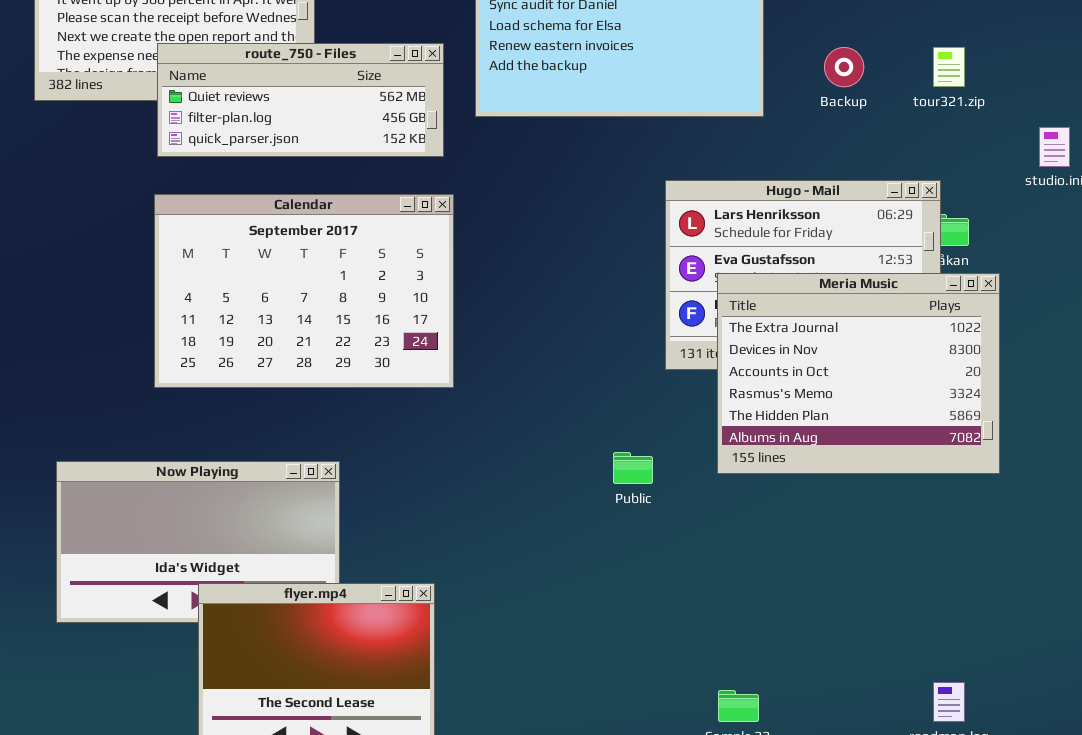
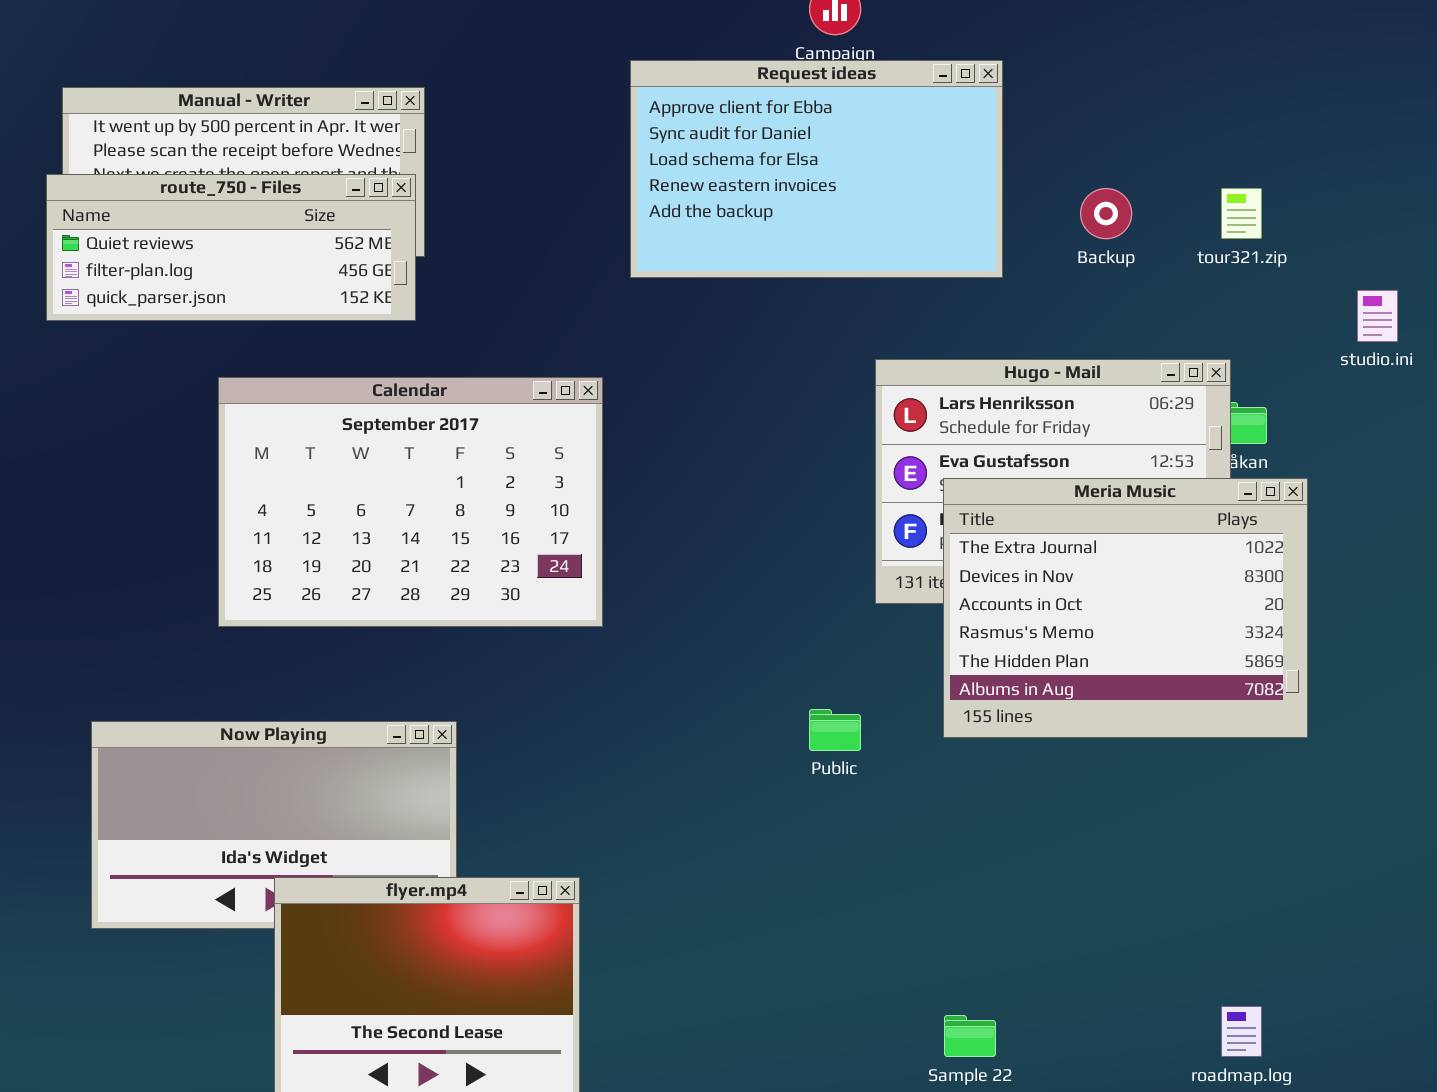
route_750 - Files: [157,43,444,157] -> [46,174,416,321], moved

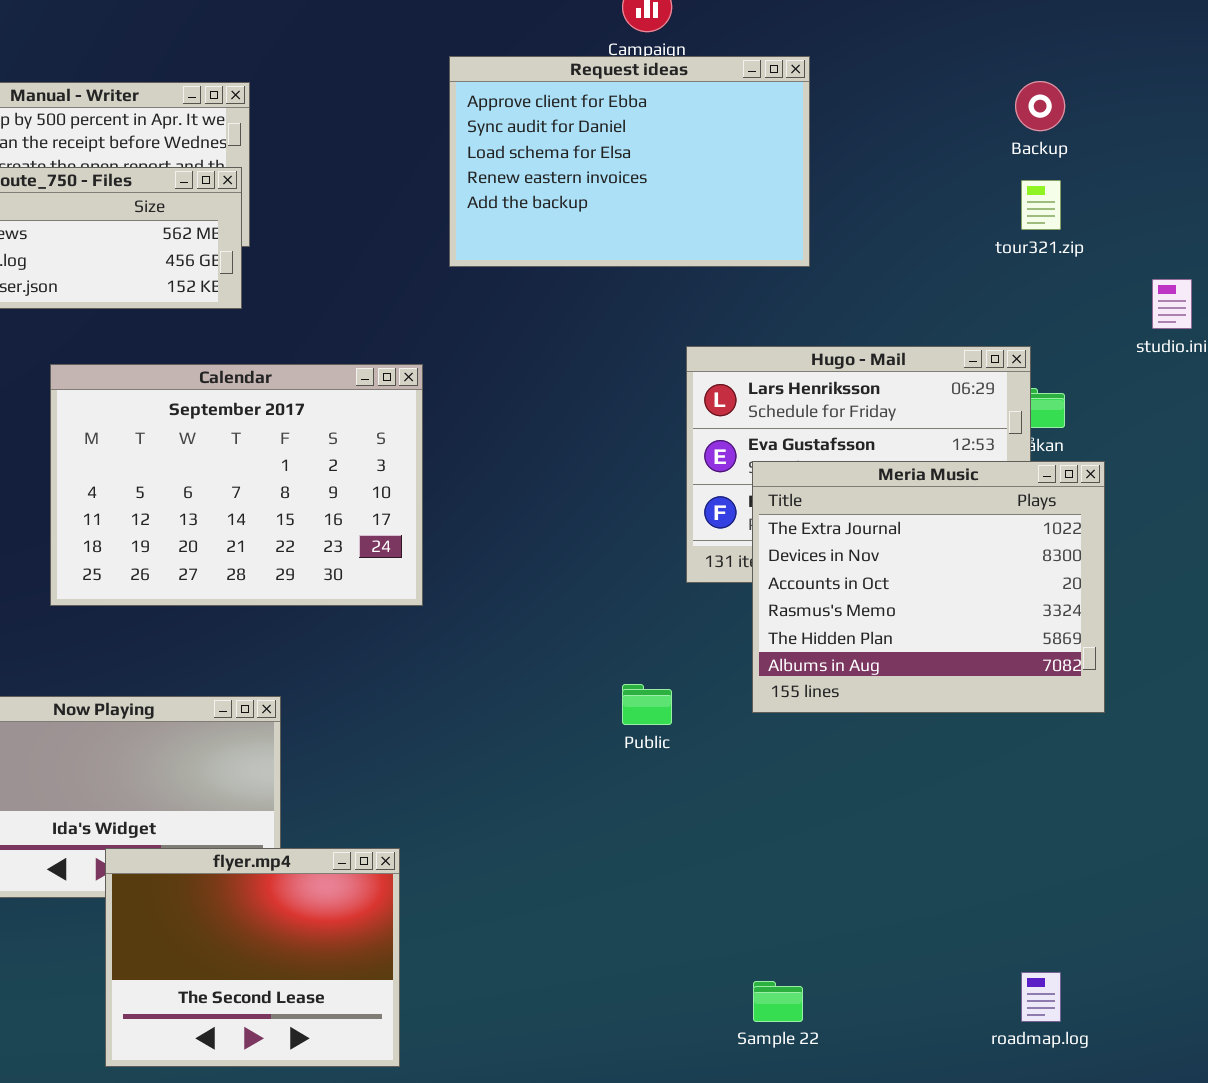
Backup: [1080,188,1132,239] -> [1015,81,1065,131], moved

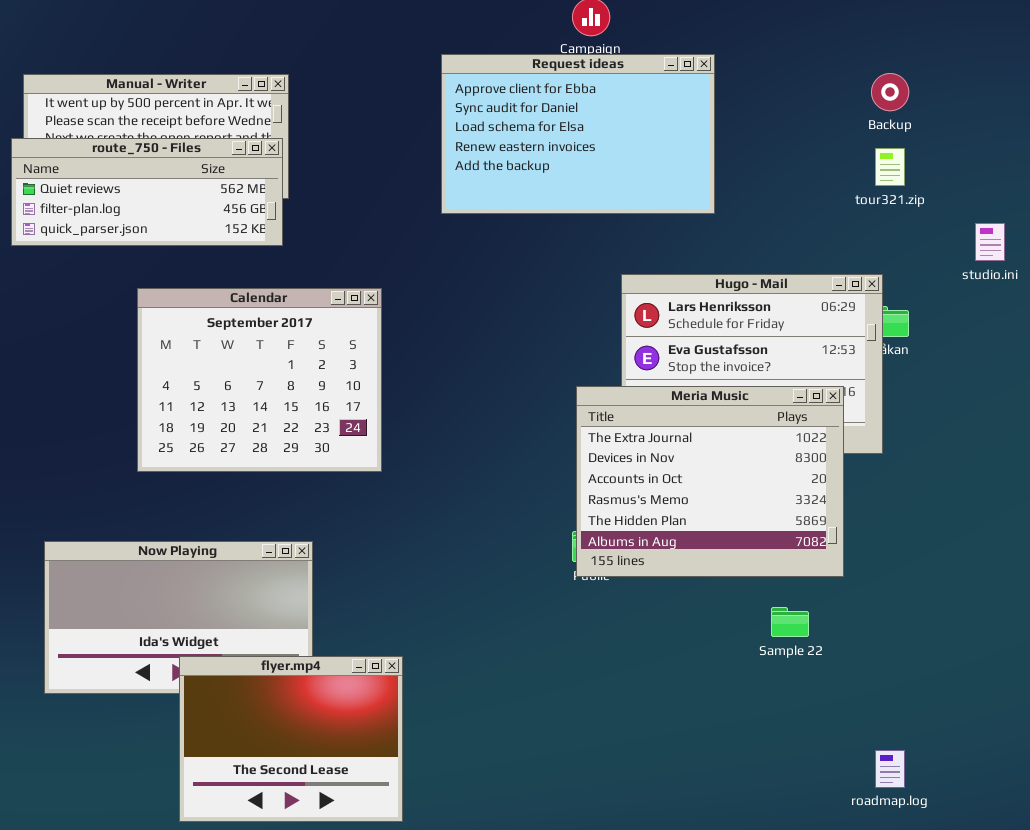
Calendar: [50,364,423,606] -> [137,288,382,472], resized
Meria Music: [752,461,1105,713] -> [576,386,844,577], moved
Sample 22: [753,981,803,1022] -> [771,607,809,637], moved

